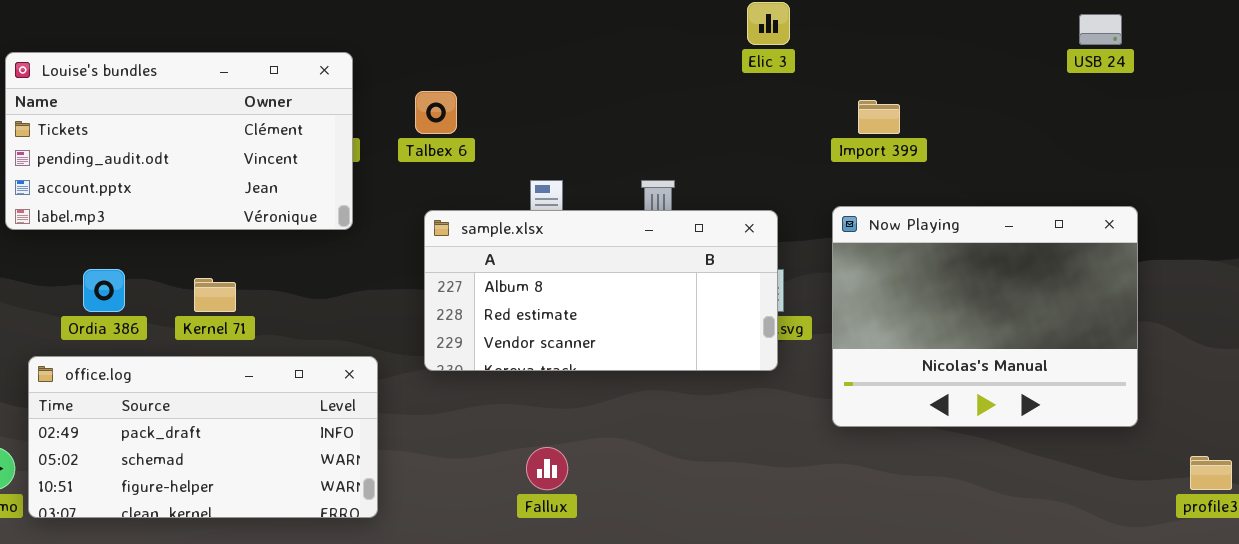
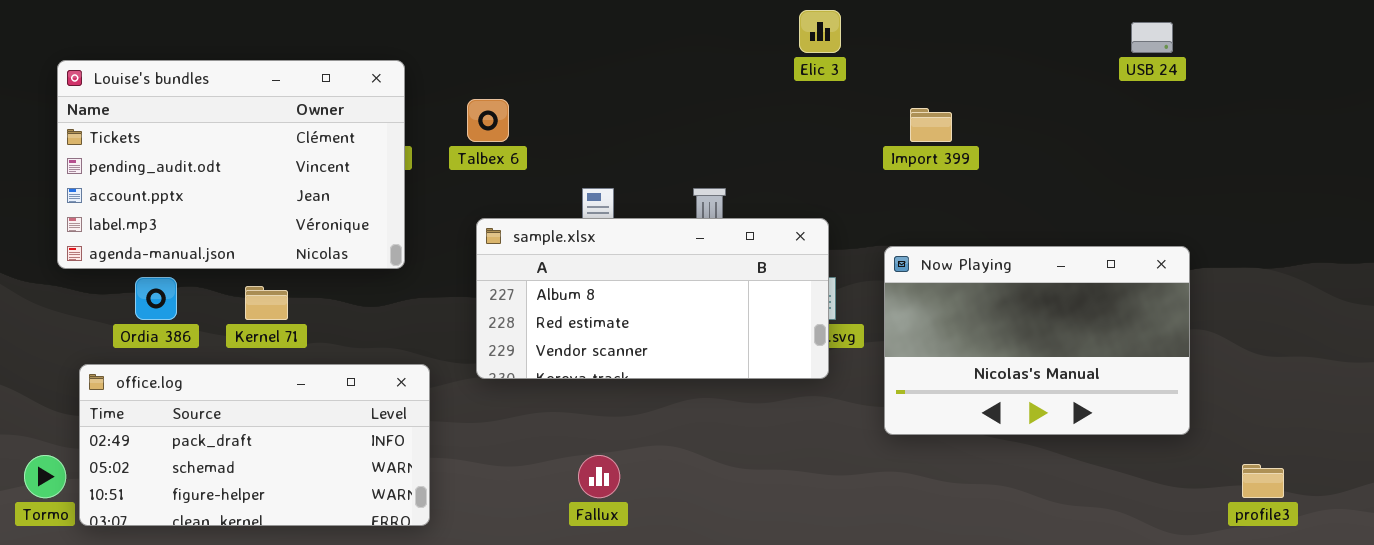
Louise's bundles: [5,52,353,230] -> [57,60,405,269], resized
Now Playing: [832,206,1138,427] -> [884,246,1190,435], resized

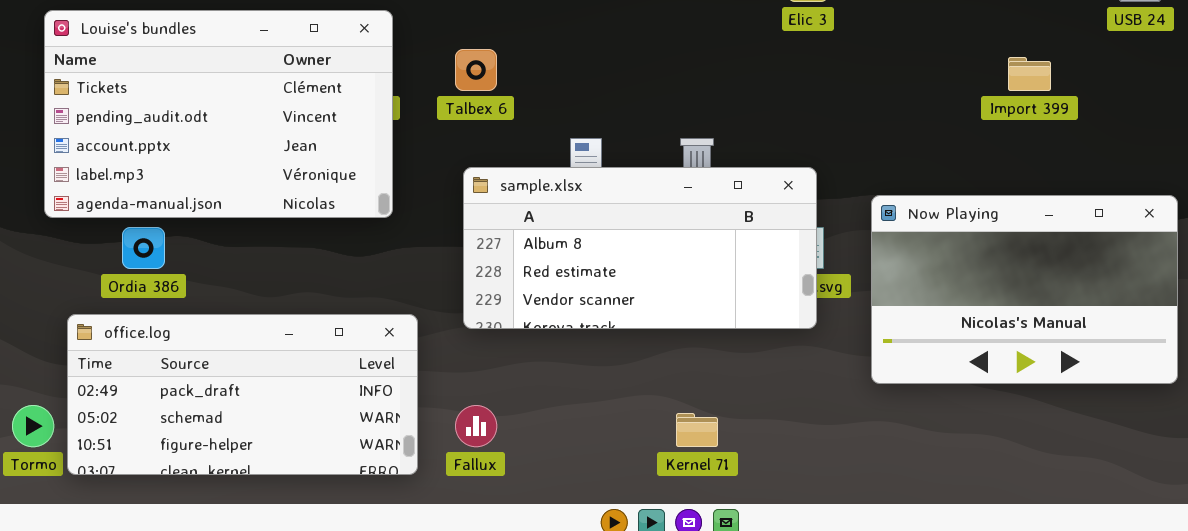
Import 399: [910,108,952,142] -> [1008,57,1051,91], moved
Kernel 71: [245,286,288,320] -> [676,413,718,447], moved
Fallux: [578,455,620,498] -> [455,405,497,447], moved

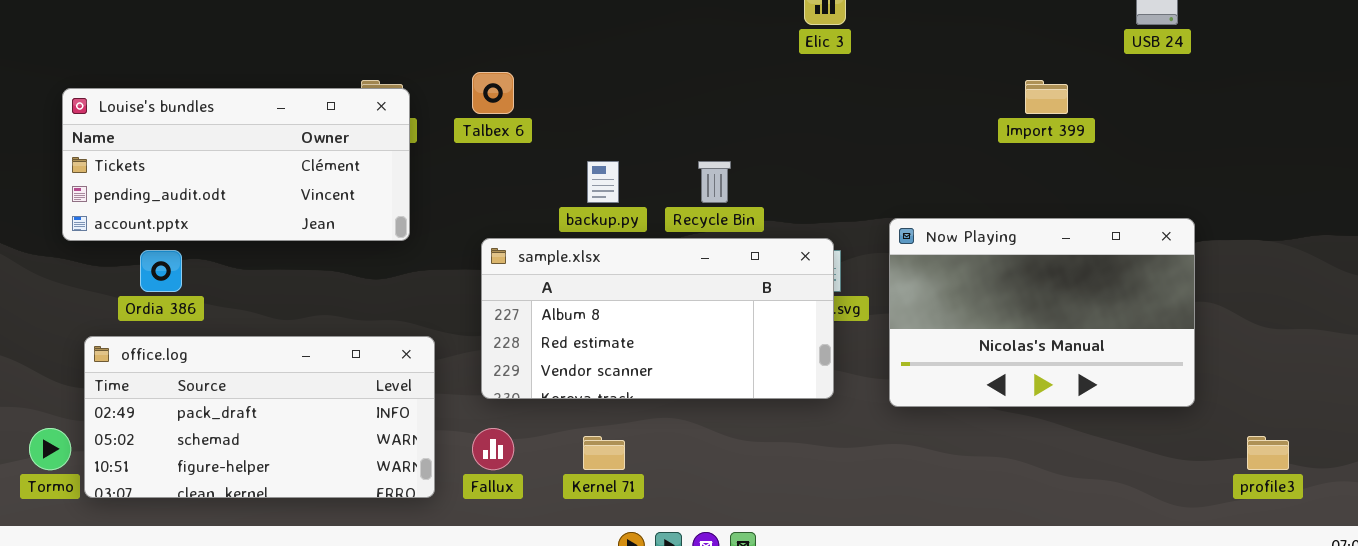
Louise's bundles: [44,10,393,218] -> [62,88,410,241], resized
sample.xlsx: [463,167,817,329] -> [481,238,834,399], moved
Kernel 71: [676,413,718,447] -> [583,436,625,470], moved

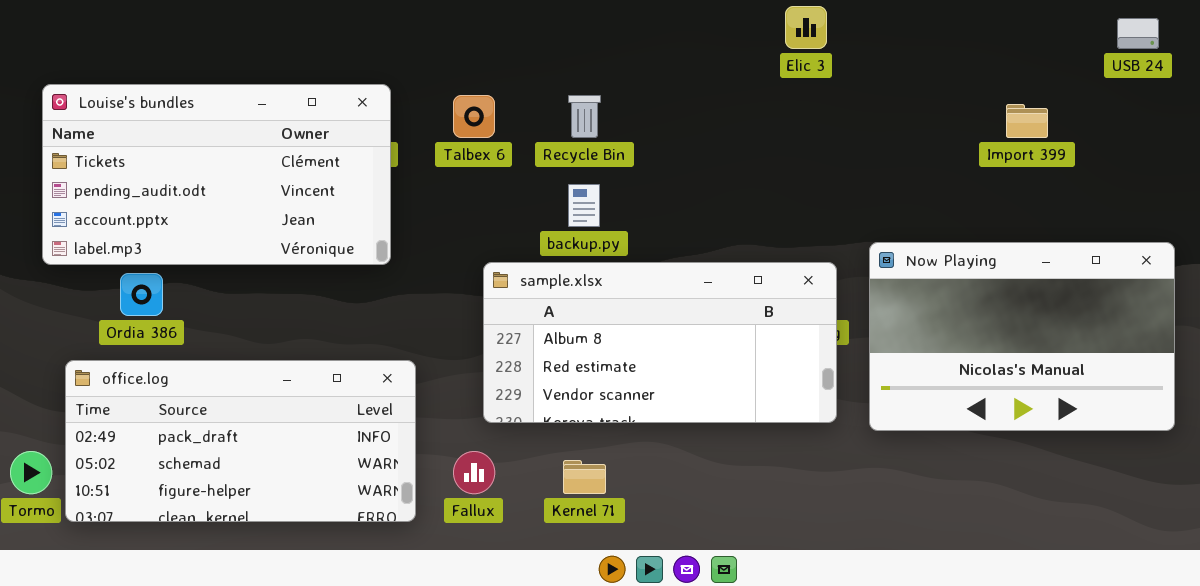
Louise's bundles: [62,88,410,241] -> [42,84,391,265], resized
Recycle Bin: [698,161,731,203] -> [568,95,601,138], moved
sample.xlsx: [481,238,834,399] -> [483,262,837,423], moved

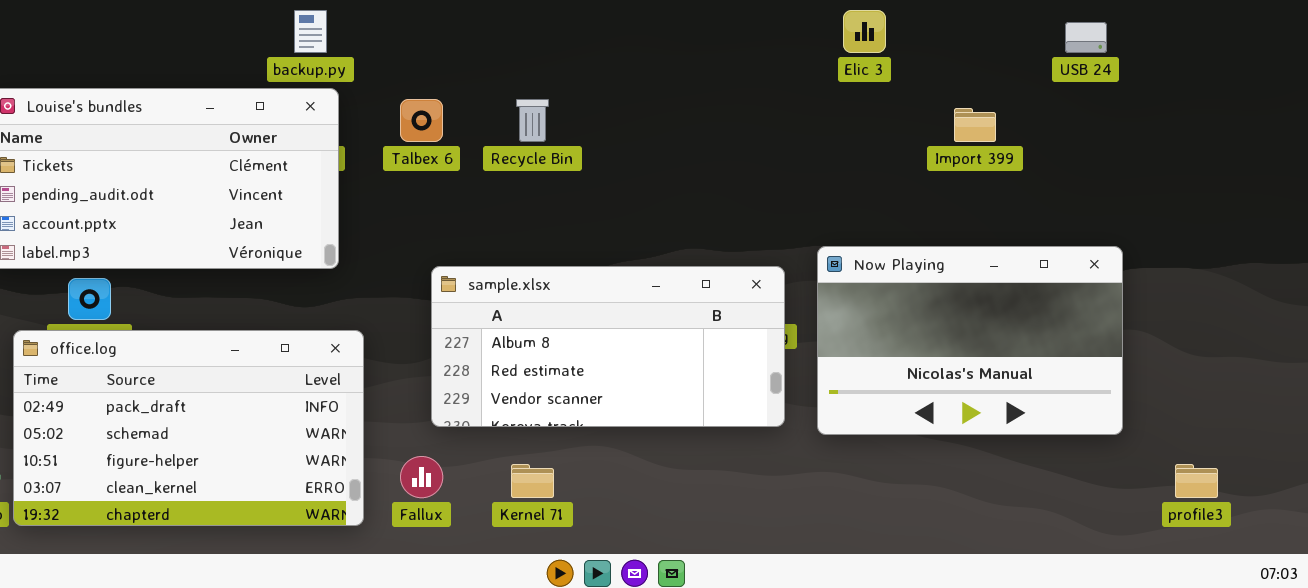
Elic 3: [785,6,827,49] -> [843,10,886,53], moved
backup.py: [568,184,600,227] -> [294,10,327,53], moved
office.log: [65,360,416,522] -> [13,330,364,526], resized

